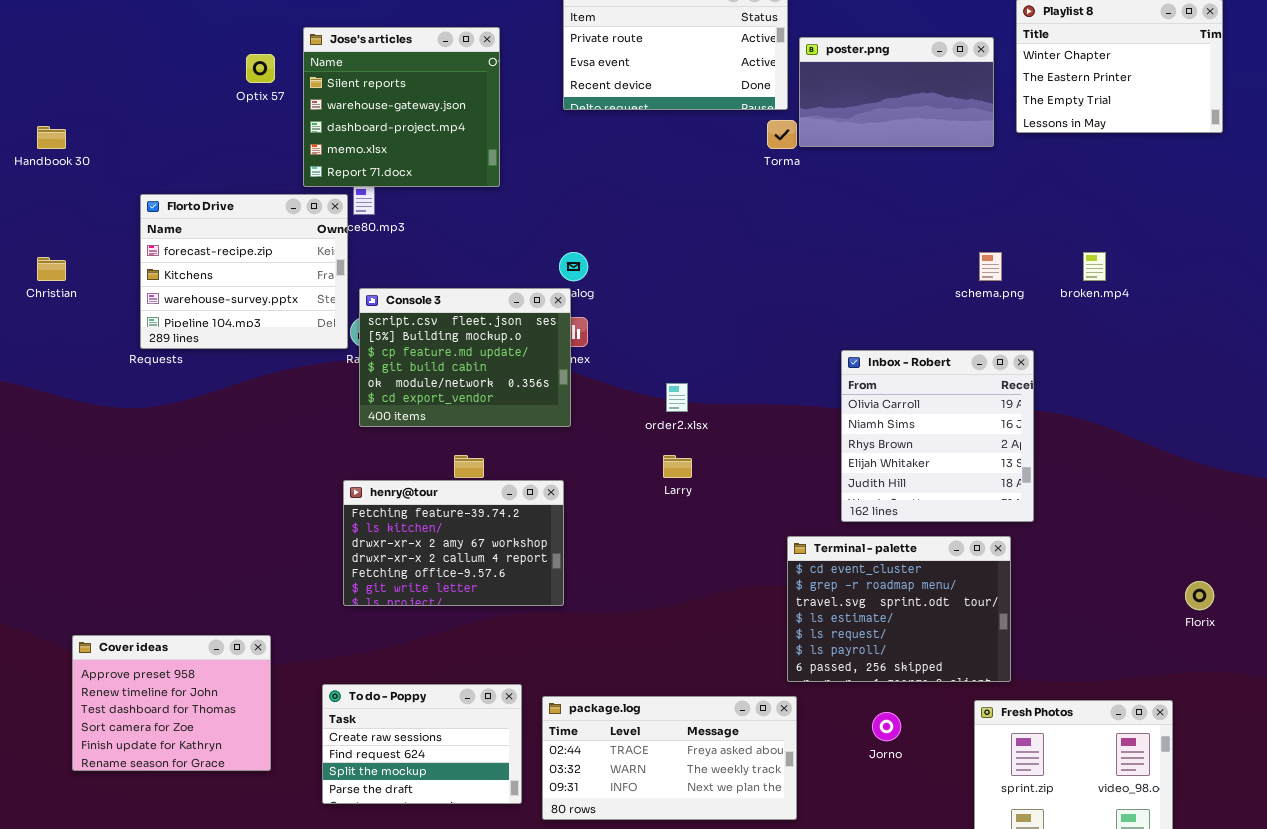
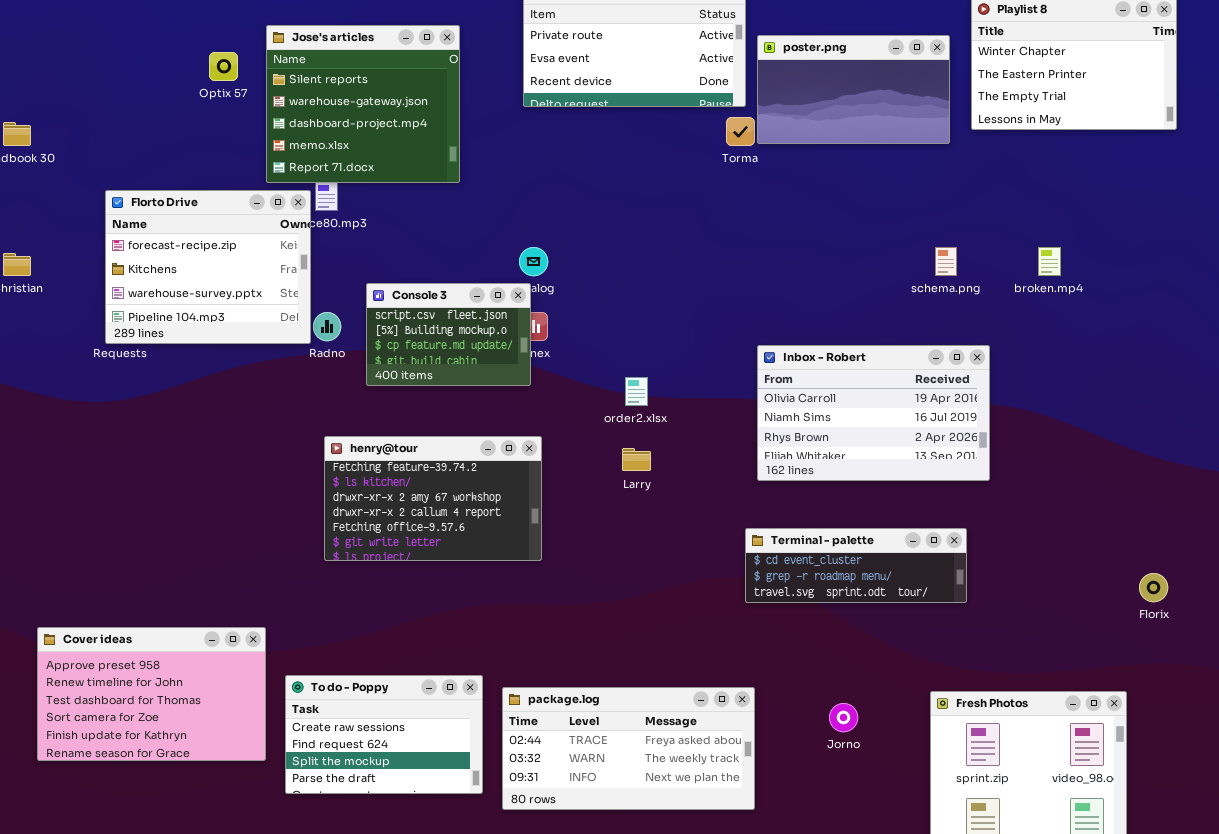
Console 3: [359,288,571,427] -> [366,283,531,386], resized
Inbox - Robert: [841,350,1034,522] -> [757,345,990,481], resized
henry@tour: [343,480,564,606] -> [324,436,542,561], moved
Terminal - palette: [787,536,1011,682] -> [745,528,967,603], resized
Cover ideas: [72,635,271,771] -> [37,627,266,761], resized

